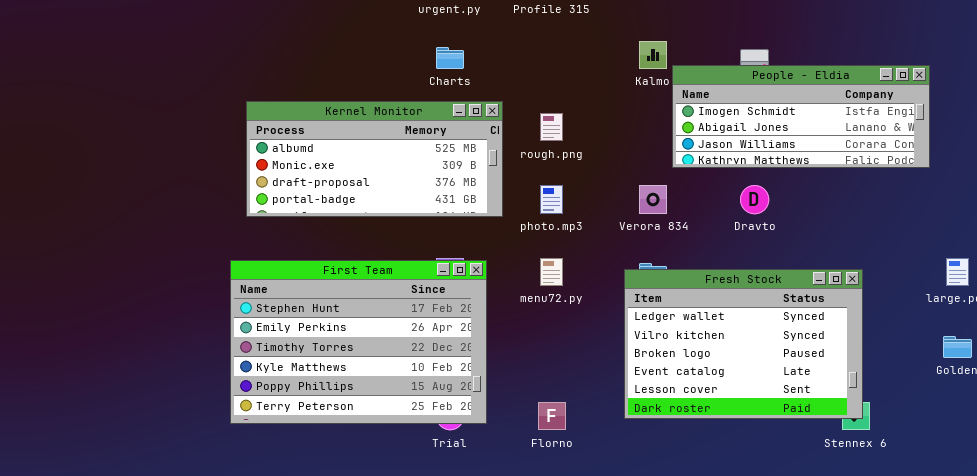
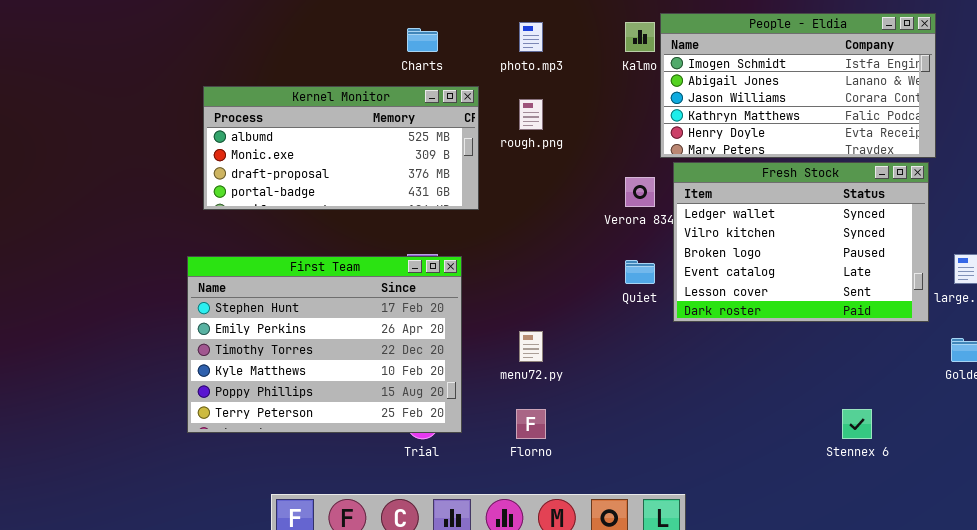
People - Eldia: [672,65,930,168] -> [660,13,936,158], resized
photo.mp3: [540,185,563,214] -> [519,22,543,52], moved
menu72.py: [540,258,563,286] -> [519,331,543,362], moved
Fresh Stock: [624,269,863,419] -> [673,162,929,322], moved

